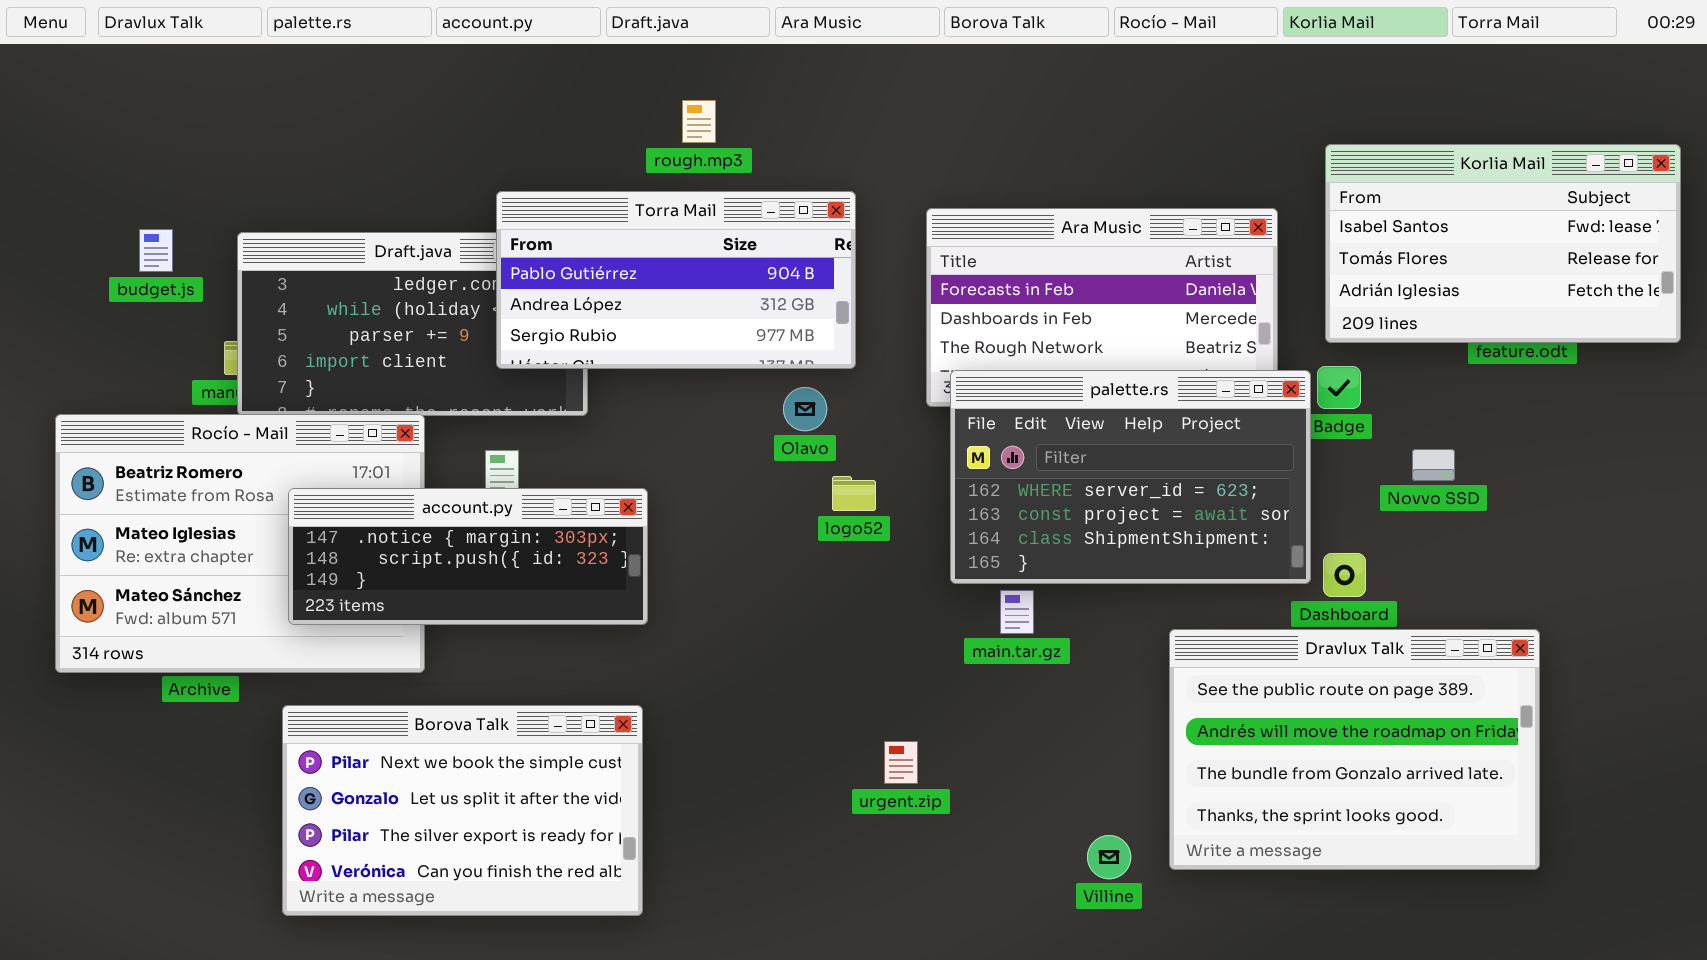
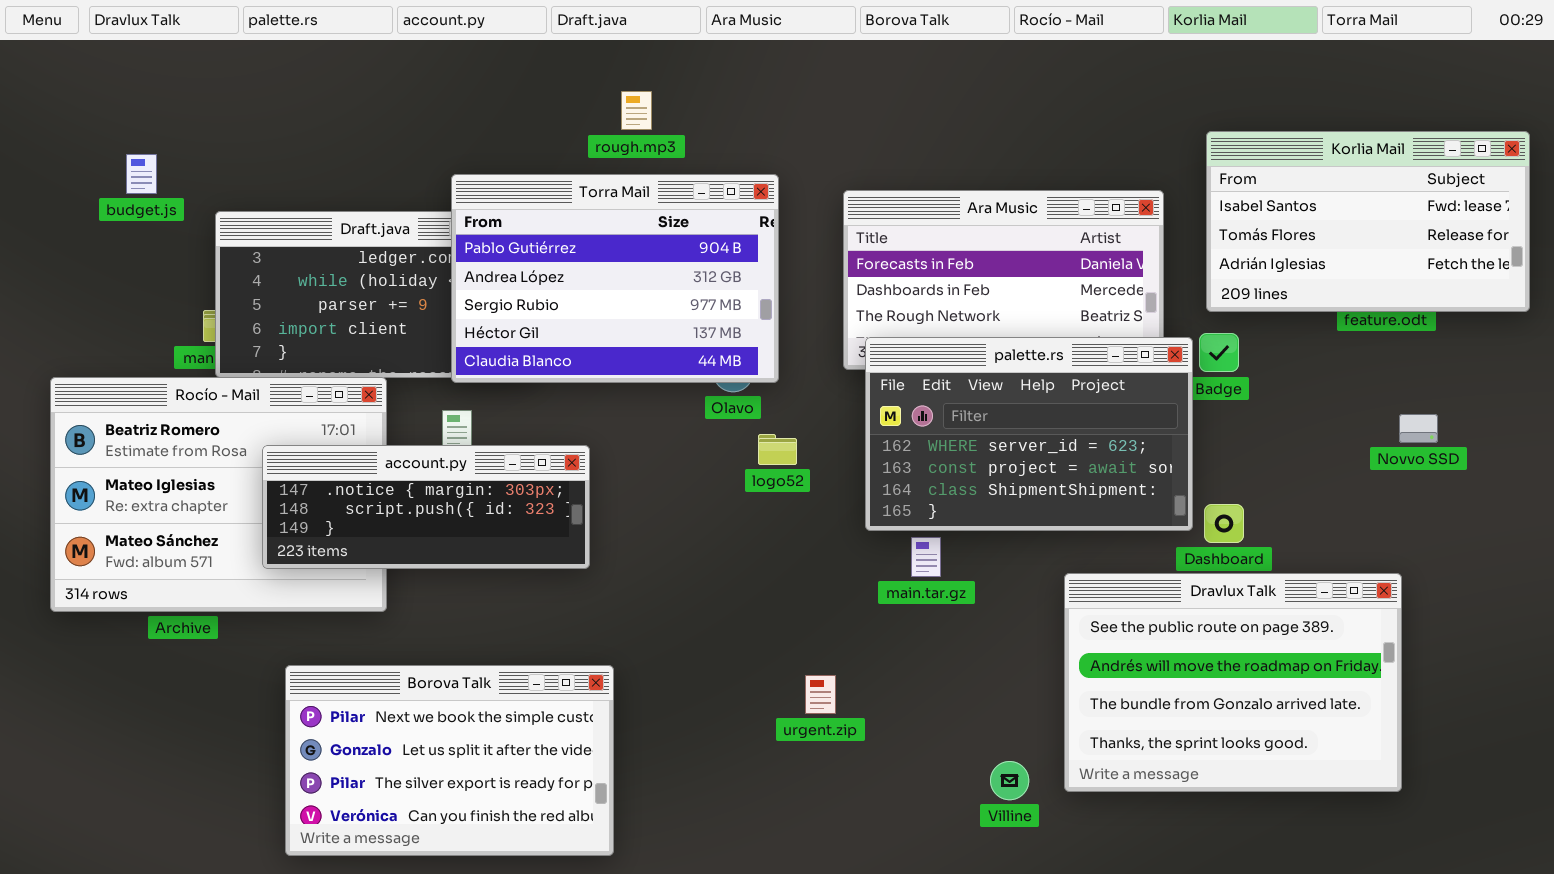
Torra Mail: [496,191,856,369] -> [451,174,779,383], resized
budget.js: [139,229,173,272] -> [126,154,157,194], moved
Novvo SSD: [1412,449,1455,481] -> [1399,414,1438,443], moved
Borova Talk: [282,705,643,916] -> [285,665,614,856], moved

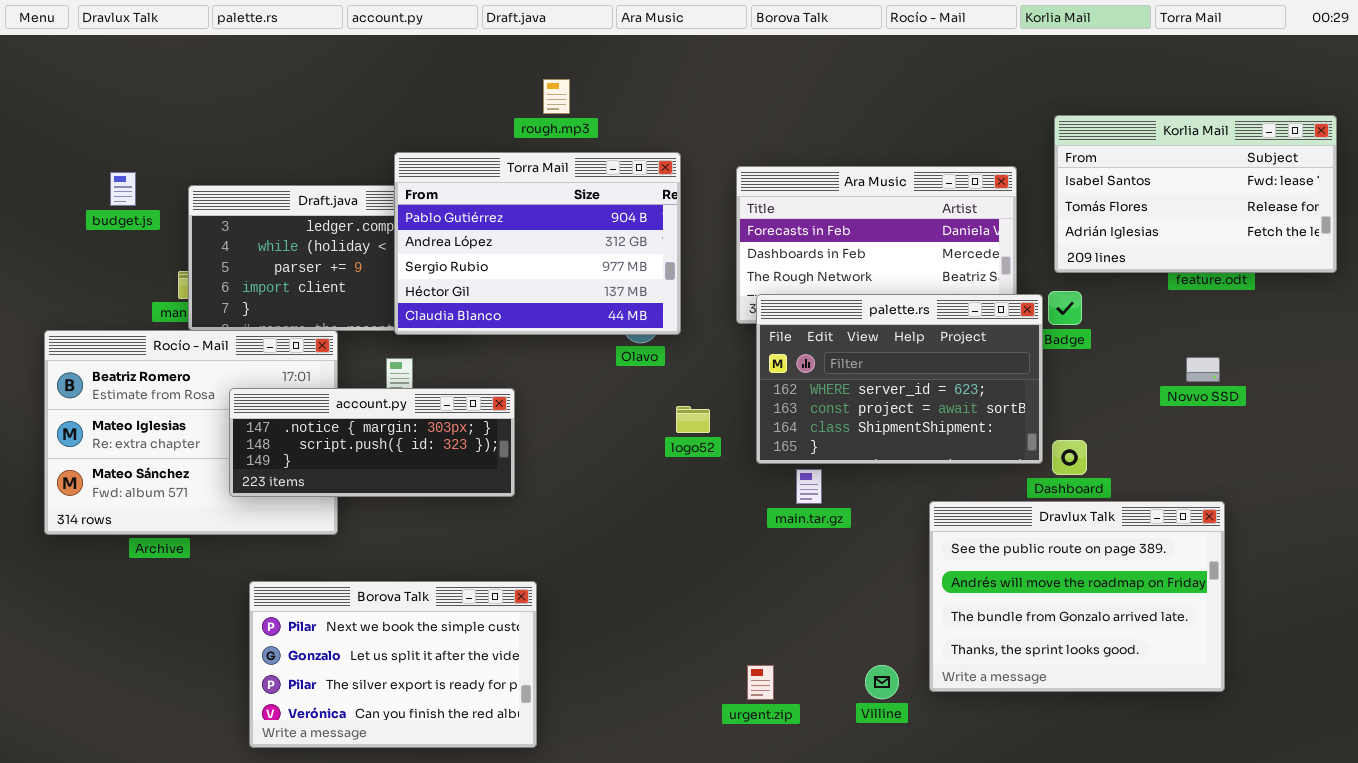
budget.js: [126,154,157,194] -> [110,172,136,206], moved
Novvo SSD: [1399,414,1438,443] -> [1186,357,1220,382], moved
logo52: [758,434,797,465] -> [676,406,710,433], moved
urgent.zip: [805,675,836,714] -> [747,665,774,700], moved

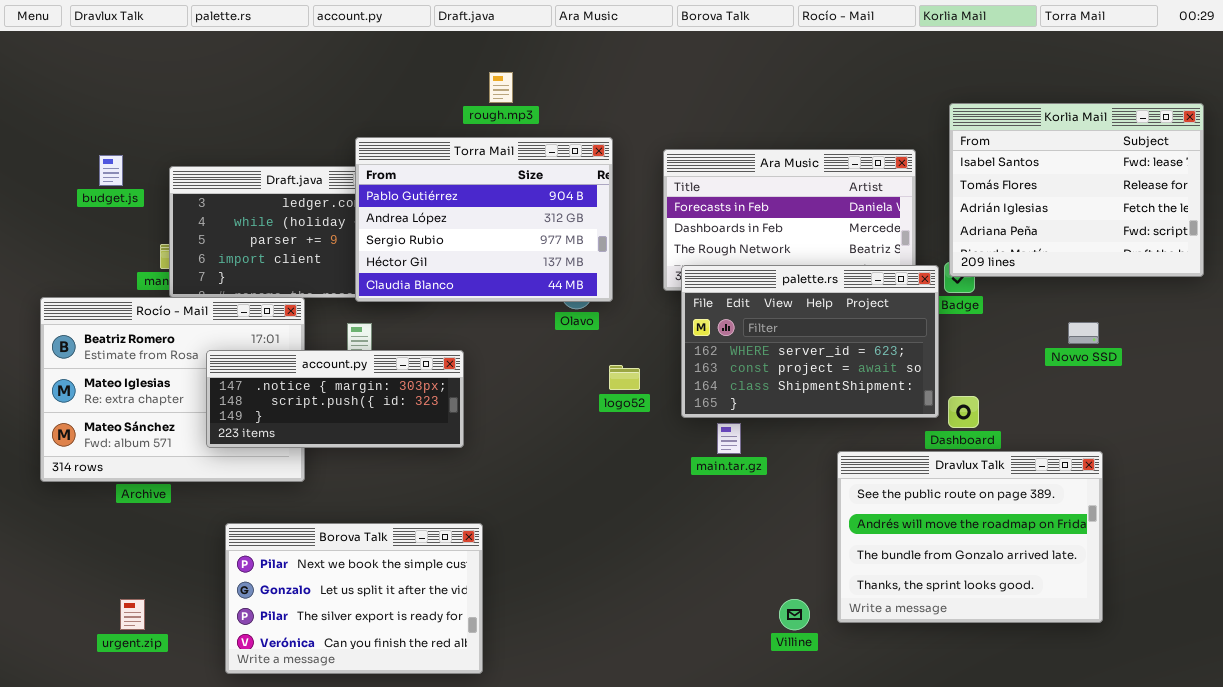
Korlia Mail: [1054,115,1337,273] -> [949,103,1204,277], resized
urgent.zip: [747,665,774,700] -> [120,599,145,630], moved

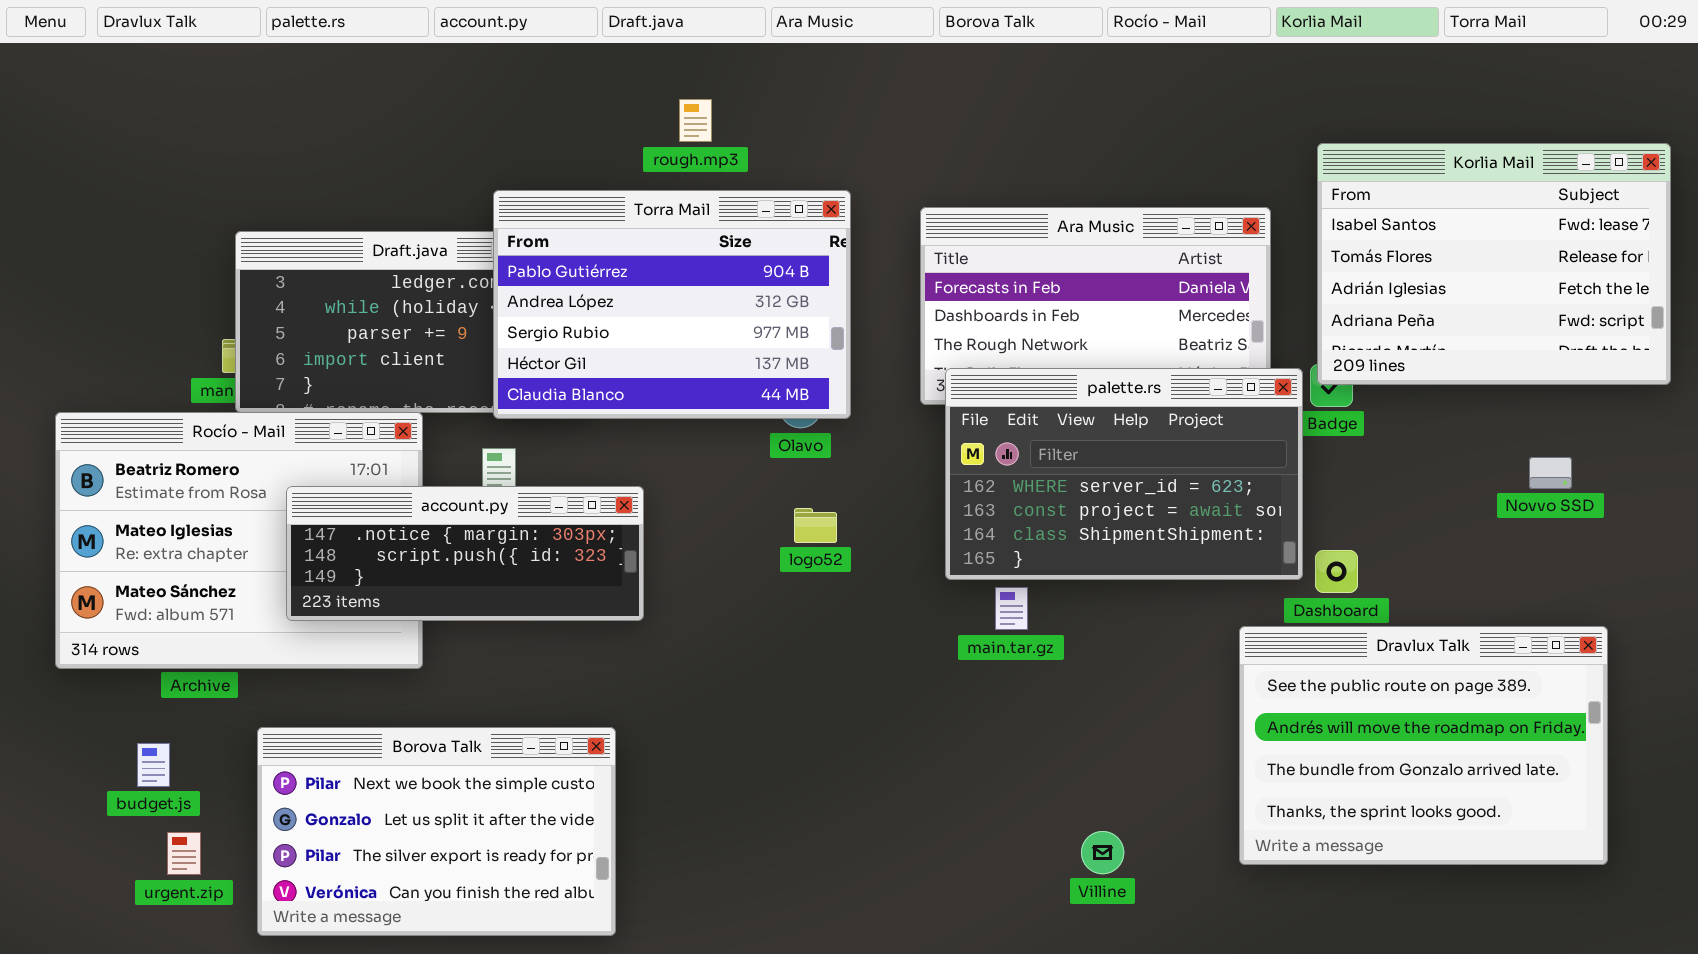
budget.js: [99,155,123,186] -> [137,743,170,787], moved
Novvo SSD: [1068,322,1099,344] -> [1529,457,1572,489], moved
logo52: [609,365,640,390] -> [794,508,837,543], moved
Dravlux Talk: [837,451,1103,623] -> [1239,626,1608,865], moved
Borova Talk: [225,523,483,674] -> [257,727,616,936], moved

